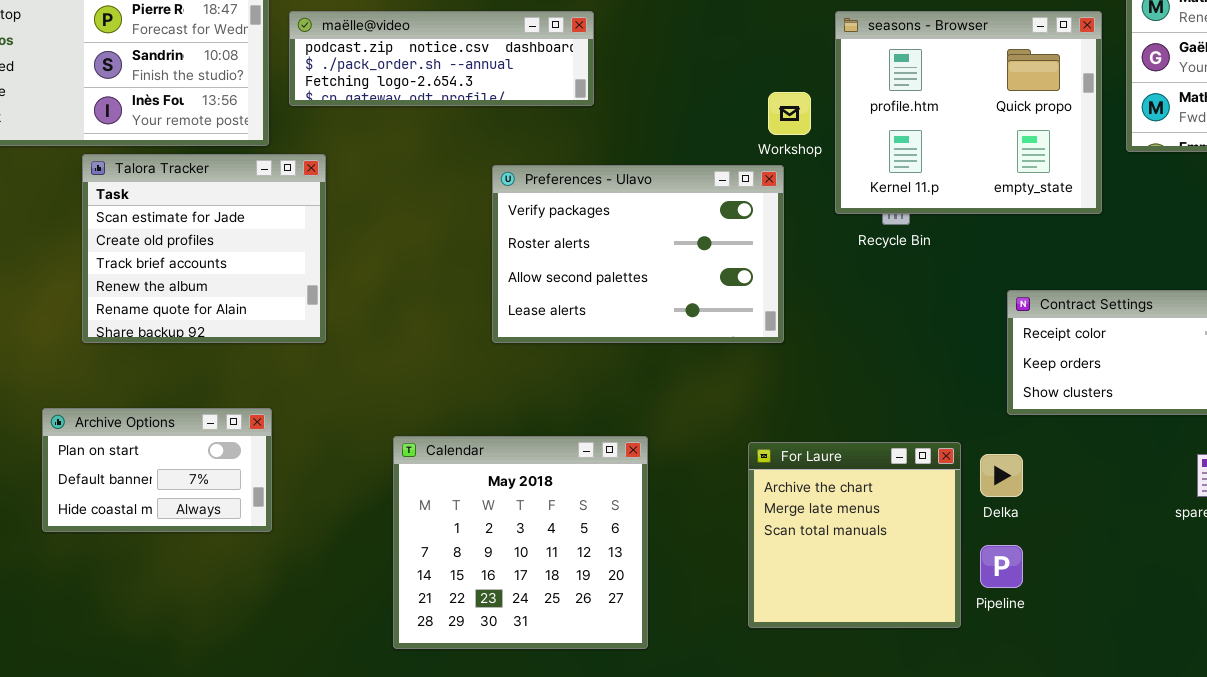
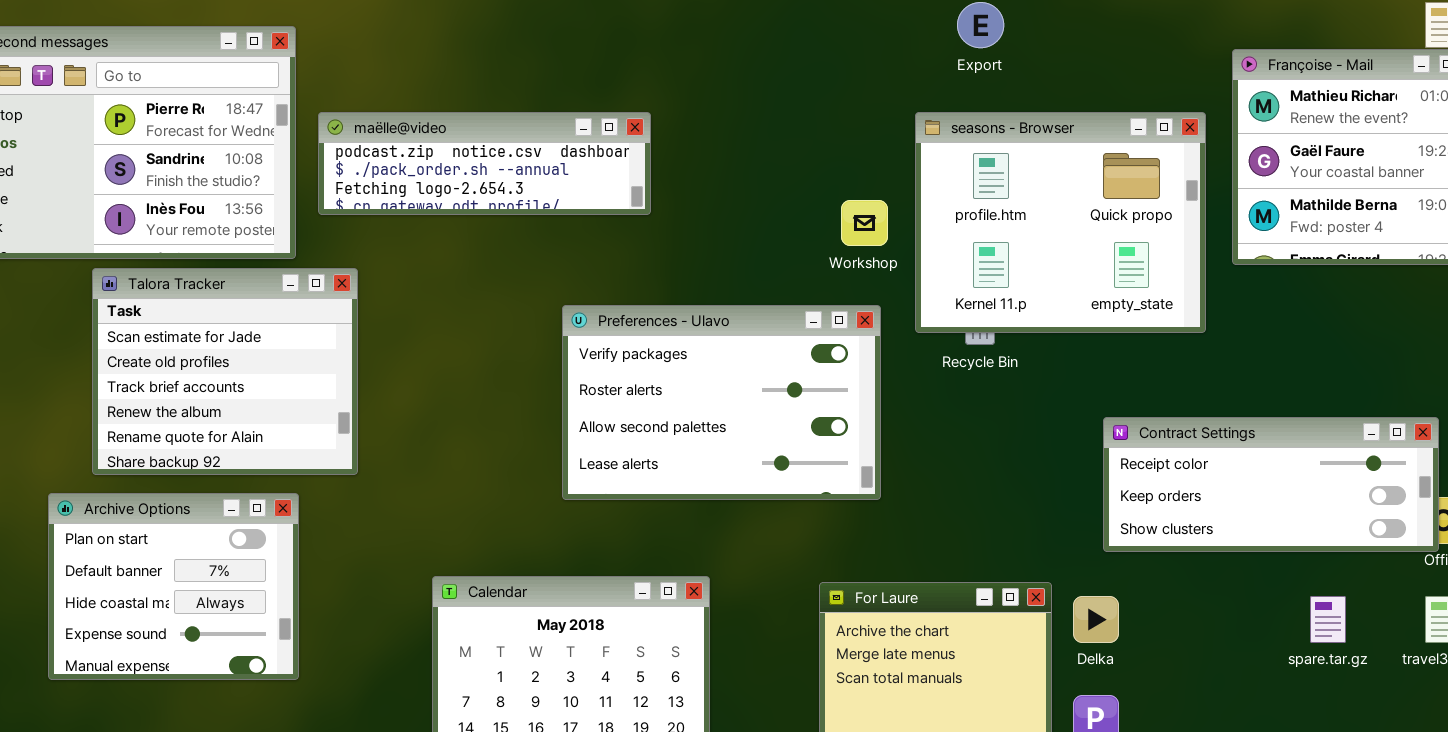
Preferences - Ulavo: [492,165,784,343] -> [562,305,881,500], moved
Archive Options: [42,408,272,532] -> [48,493,299,680], resized

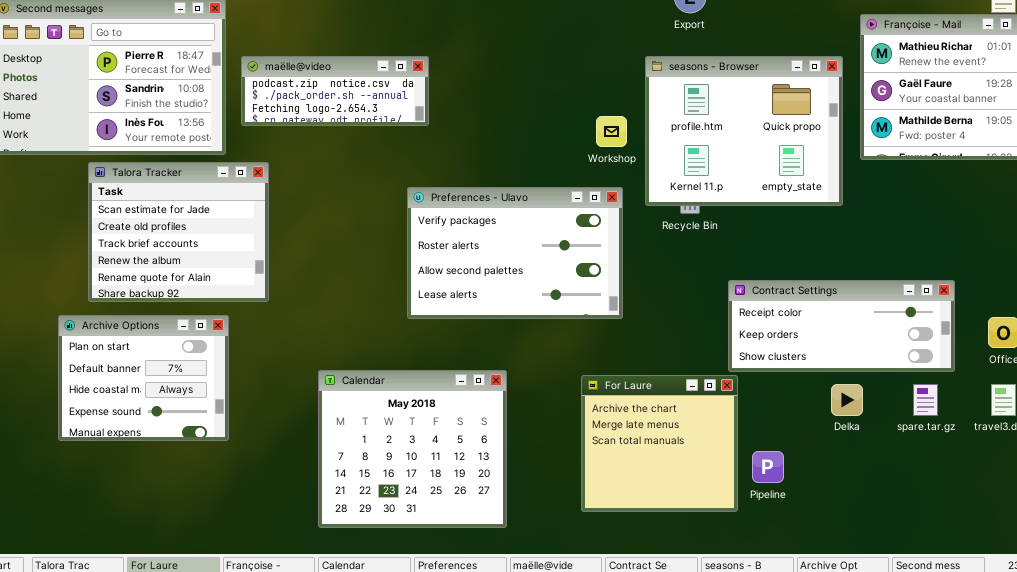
maëlle@video: [318,112,651,215] -> [241,56,429,126], resized
Contract Settings: [1103,417,1439,552] -> [728,280,955,372], moved
Delka: [1073,596,1119,643] -> [831,384,863,416], moved

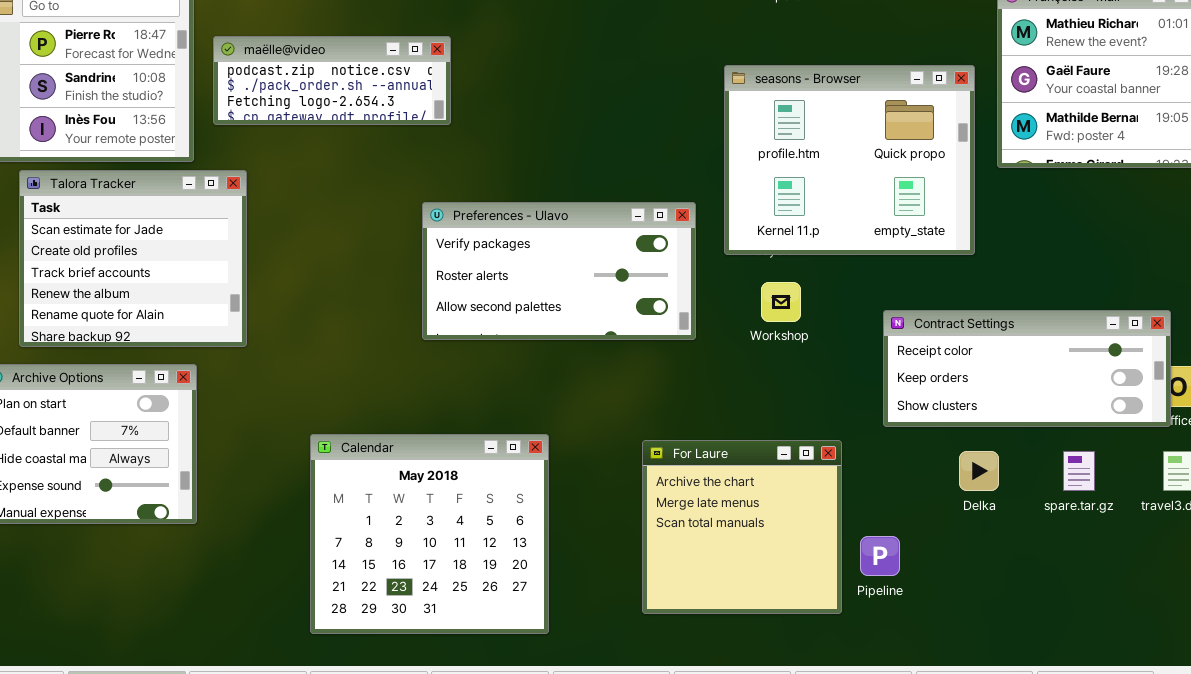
seasons - Browser: [645,56,843,206] -> [724,65,975,255], moved
Workshop: [596,116,627,147] -> [761,282,801,322], moved
Preferences - Ulavo: [407,187,623,319] -> [422,202,696,340], resized
Contract Settings: [728,280,955,372] -> [883,310,1171,427], moved

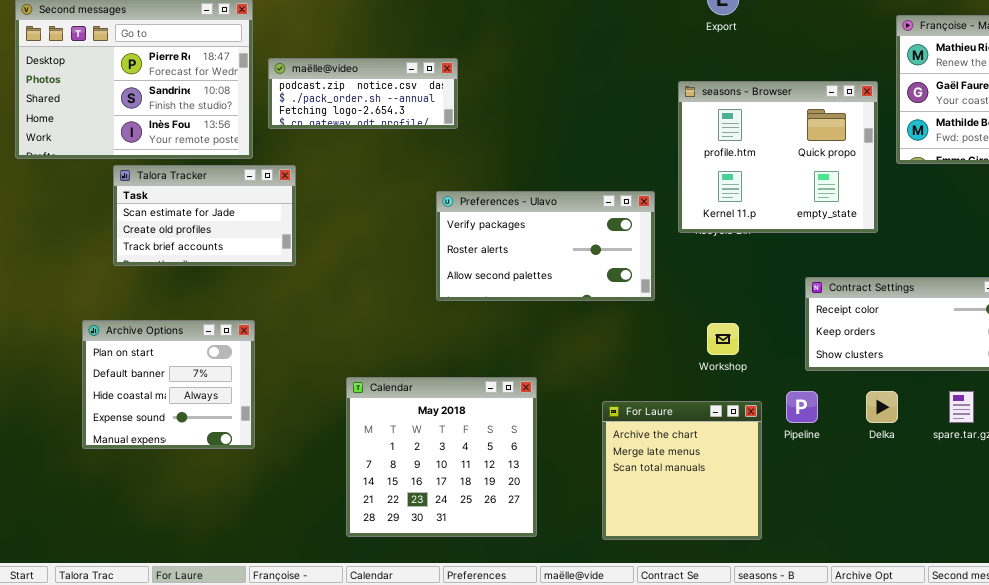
Talora Tracker: [19,170,247,347] -> [113,165,296,266], resized
Workshop: [761,282,801,322] -> [707,323,739,355], moved
For Laure: [642,440,842,614] -> [602,401,762,540], moved
Pipeline: [860,536,900,576] -> [786,391,818,423], moved

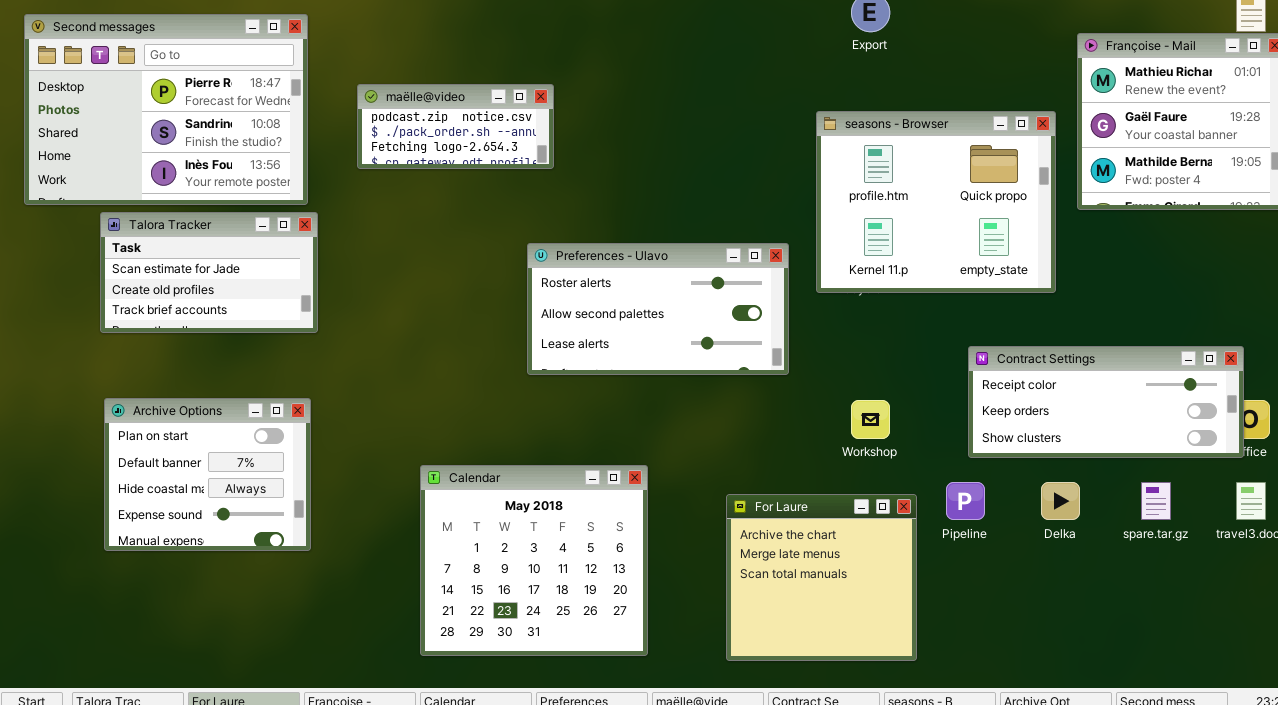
maëlle@video: [268,58,458,129] -> [357,84,554,169], resized
Talora Tracker: [113,165,296,266] -> [100,212,318,333], moved
Preferences - Ulavo: [436,191,655,301] -> [527,243,789,375], scrolled down 1 row

